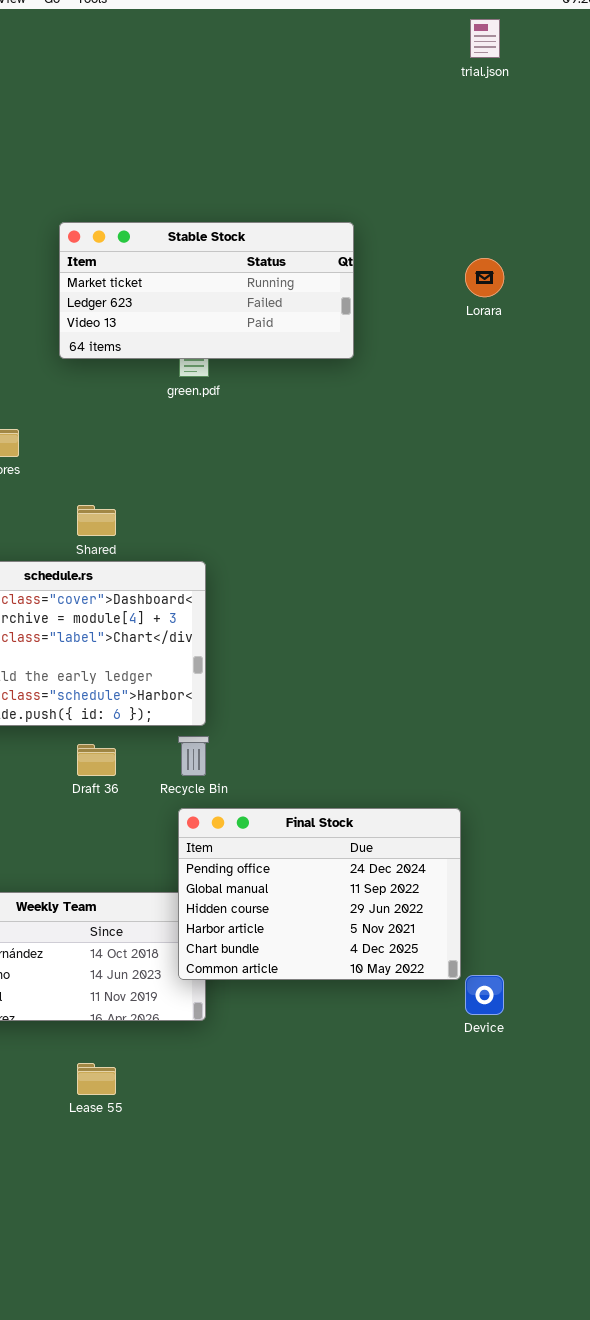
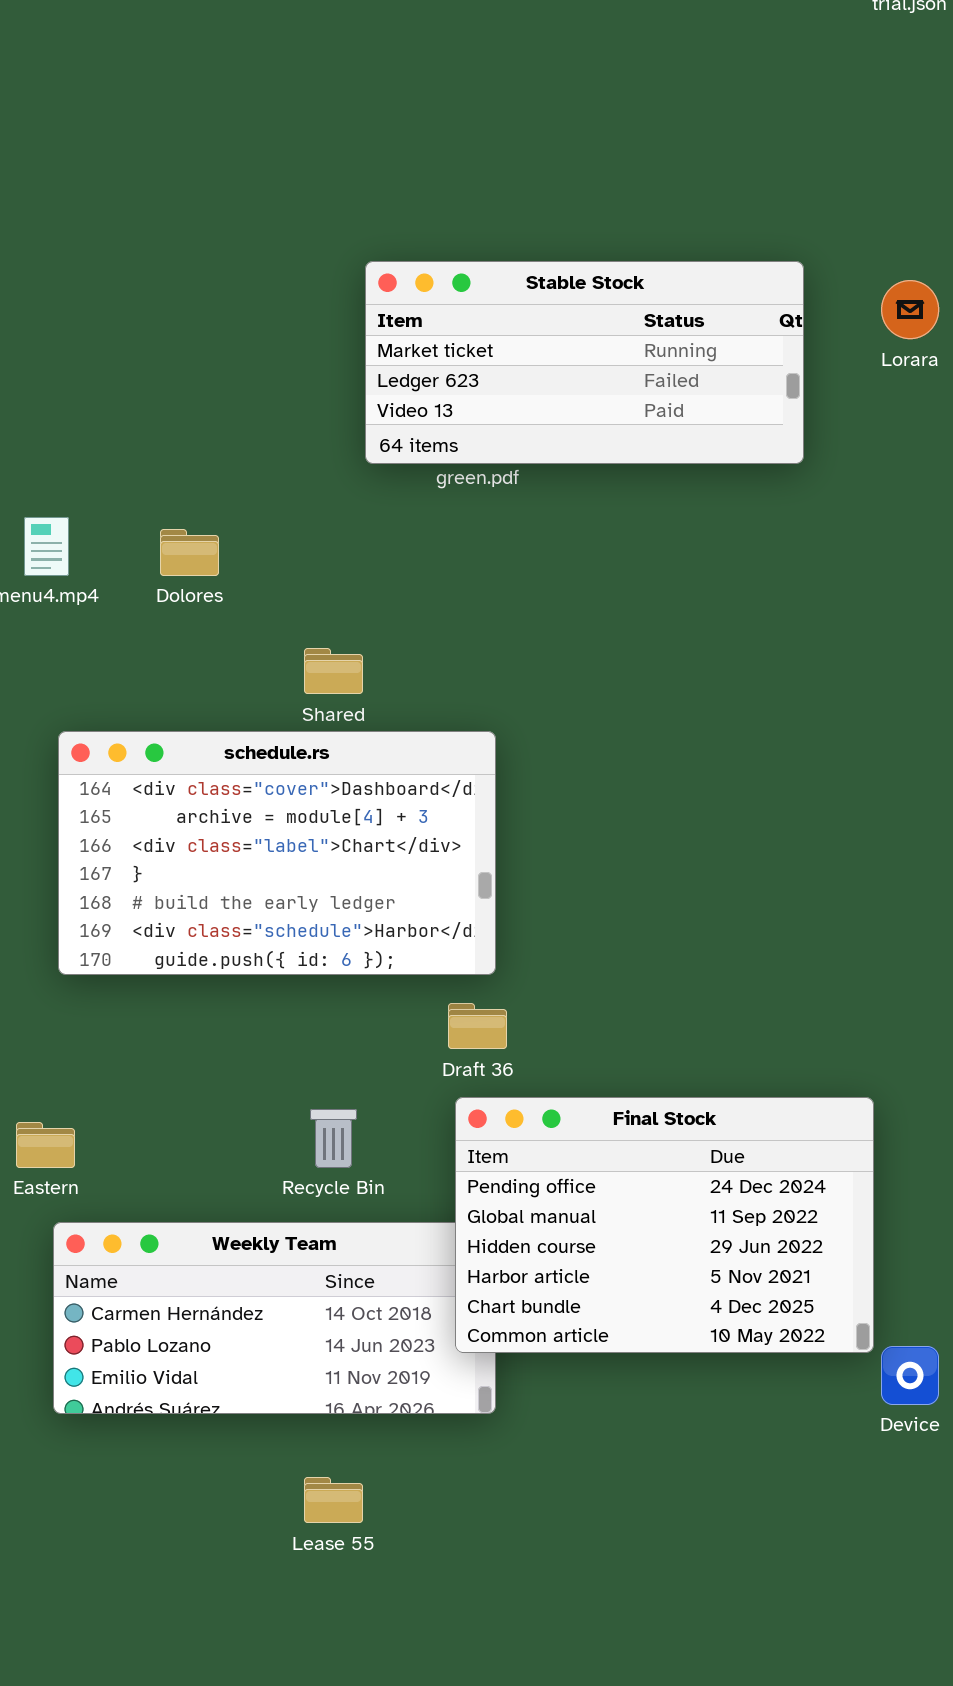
Stable Stock: [59,222,354,359] -> [365,261,804,464], moved
Recycle Bin: [178,736,209,776] -> [310,1109,357,1168], moved
Draft 36: [77,744,116,776] -> [448,1003,507,1049], moved

